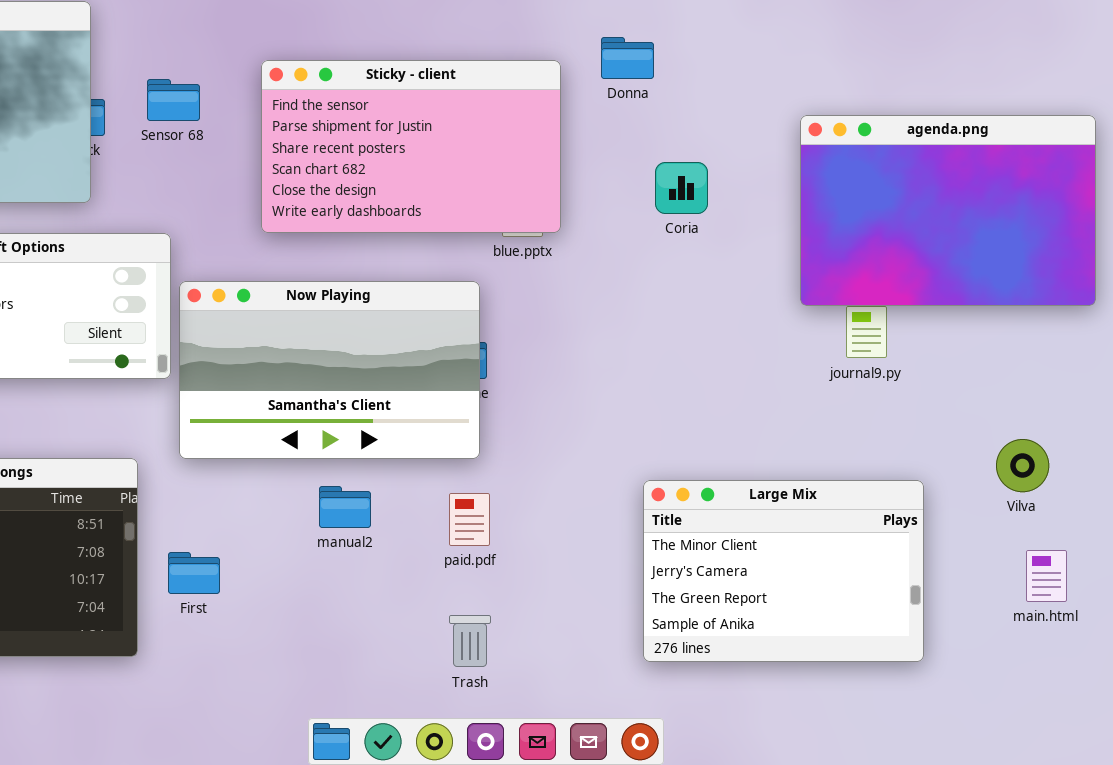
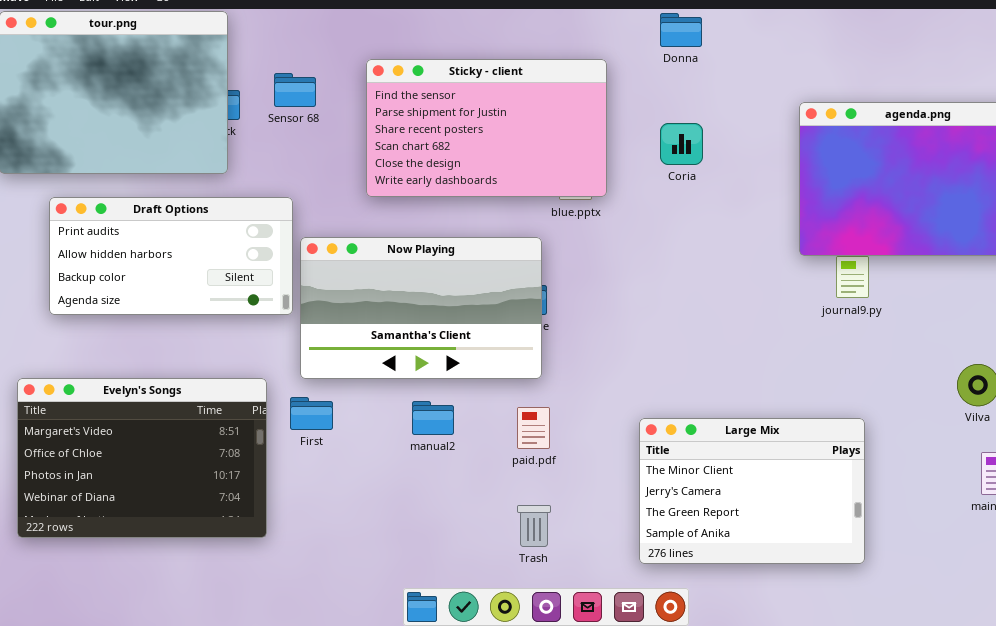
Donna: [601,37,654,79] -> [660,13,702,47], moved
Coria: [655,162,708,214] -> [660,123,703,165], moved
Large Mix: [643,480,924,662] -> [639,418,865,564], moved
First: [168,552,220,594] -> [290,397,333,430], moved

